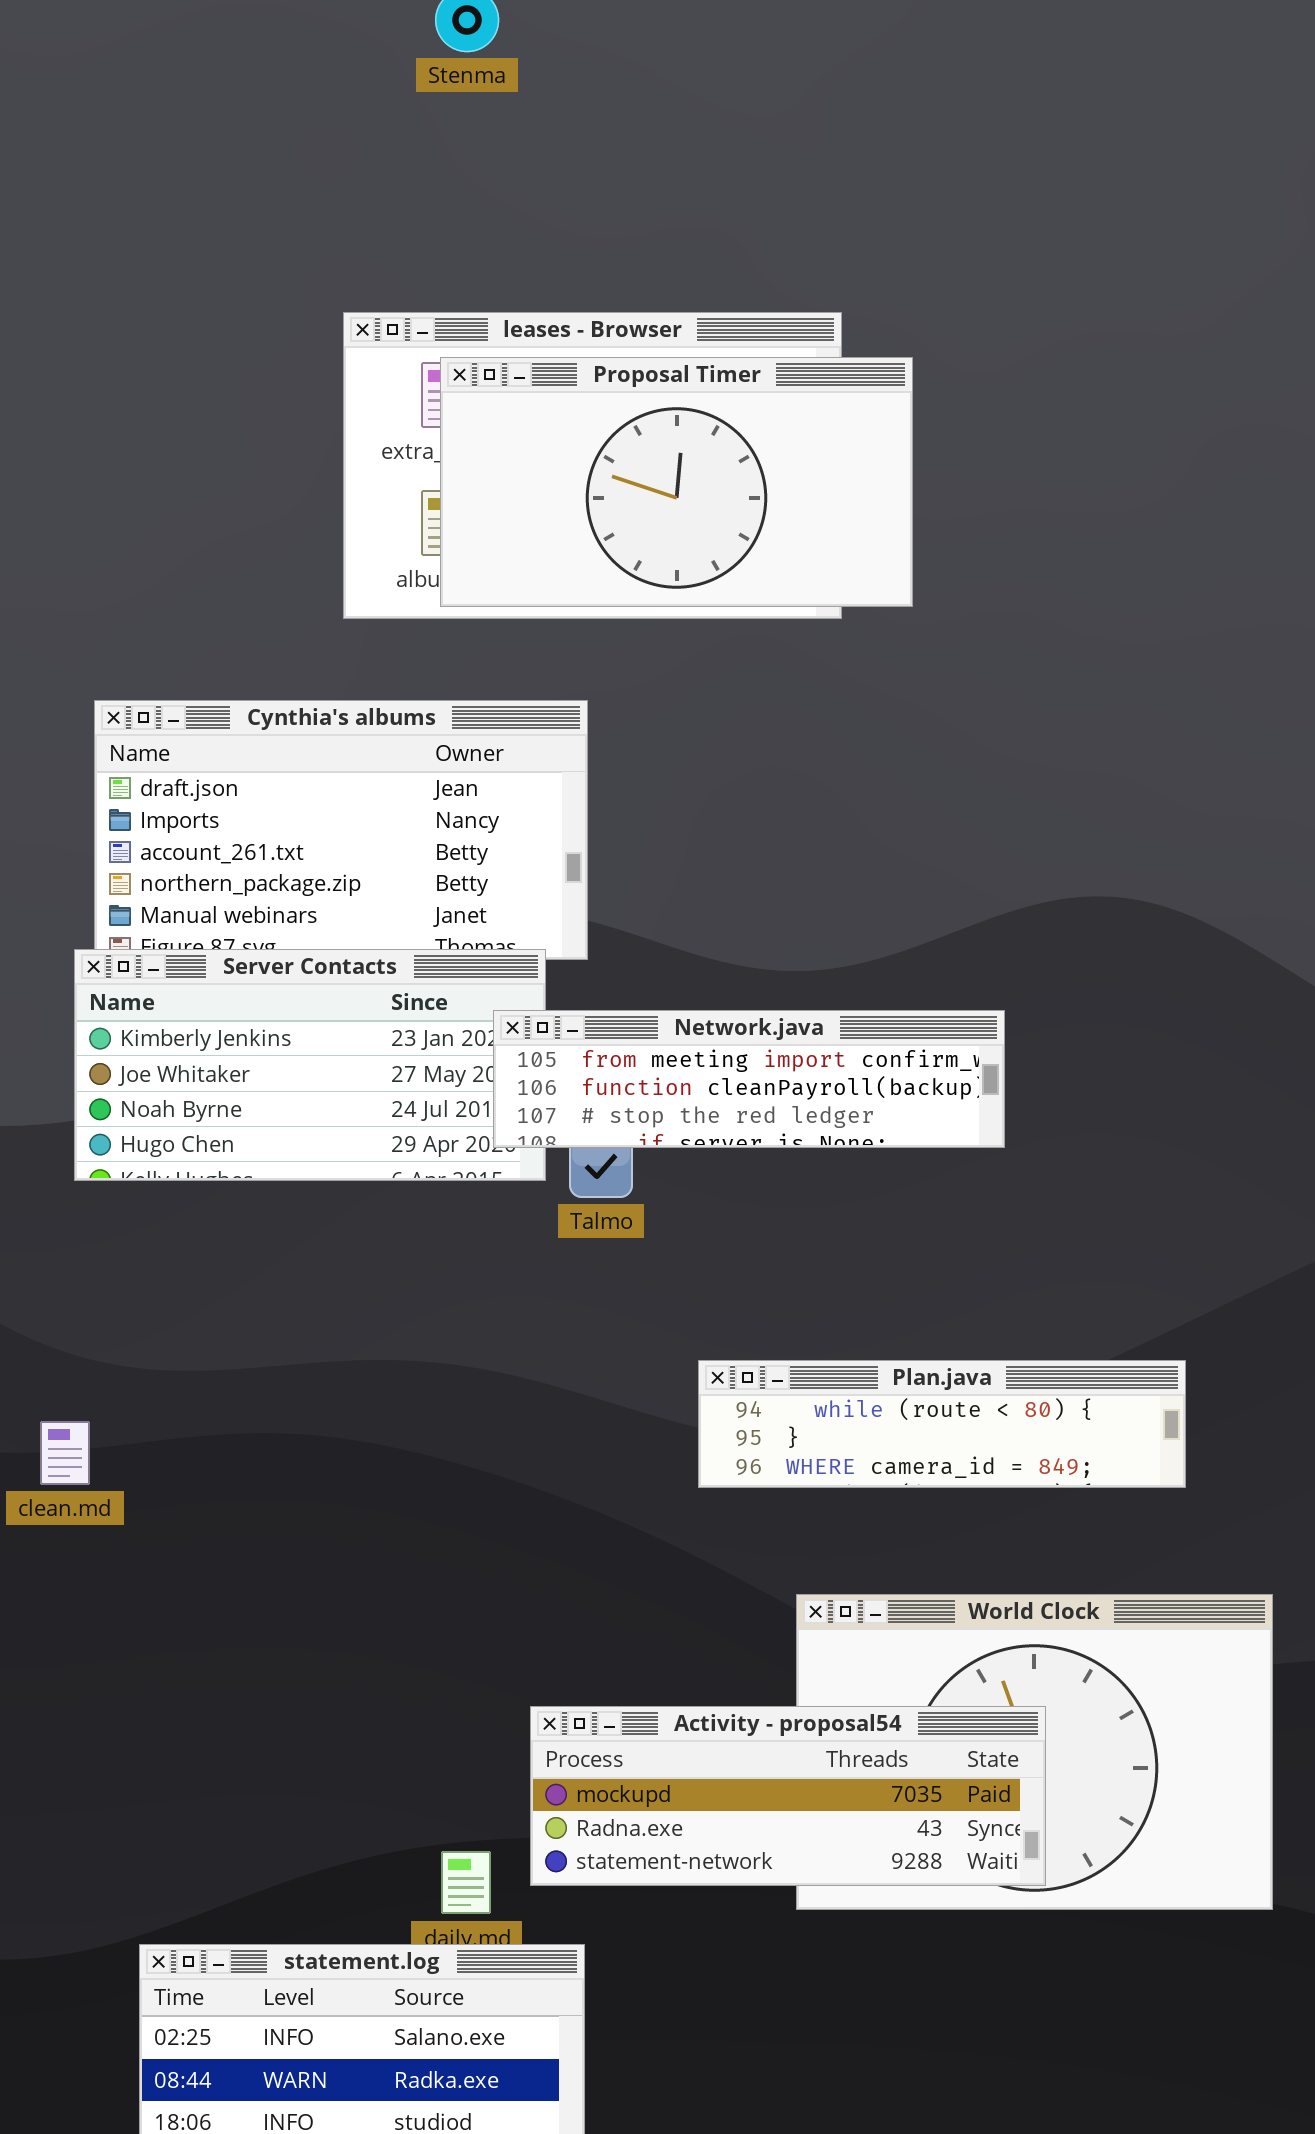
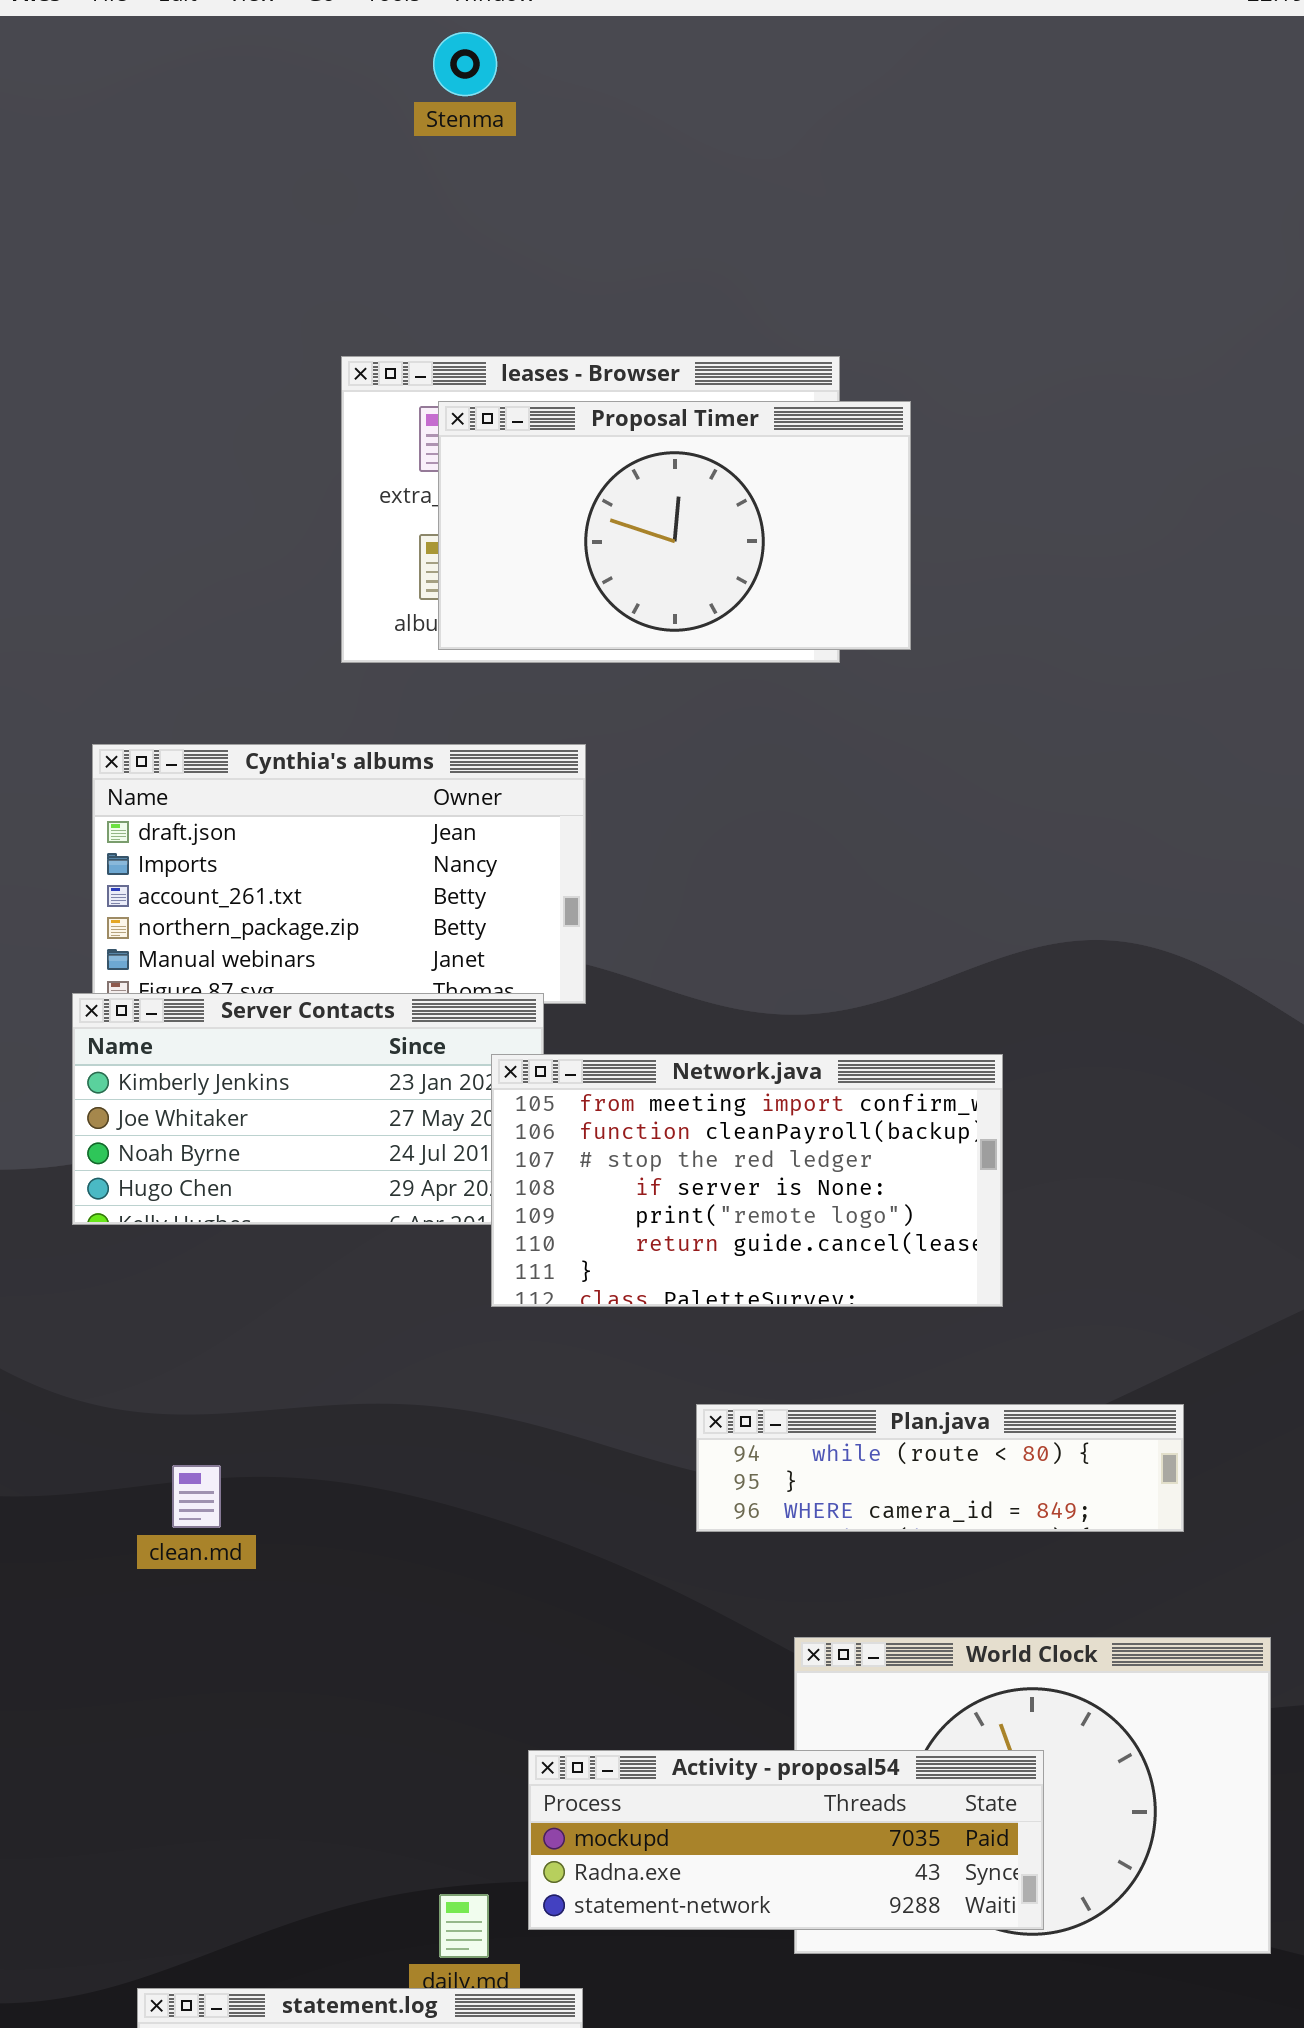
Network.java: [493,1010,1005,1148] -> [491,1054,1003,1307], resized
clean.md: [40,1421,90,1485] -> [172,1465,221,1528], moved

